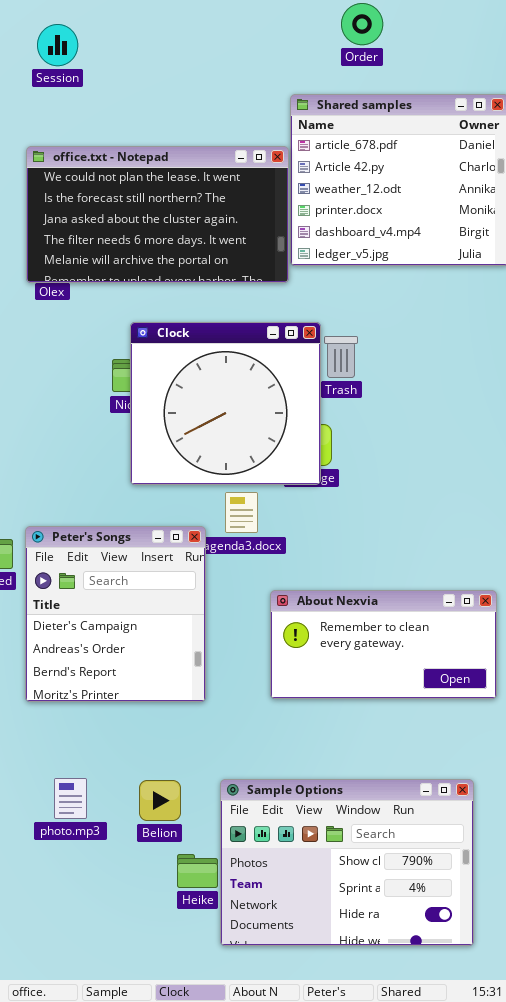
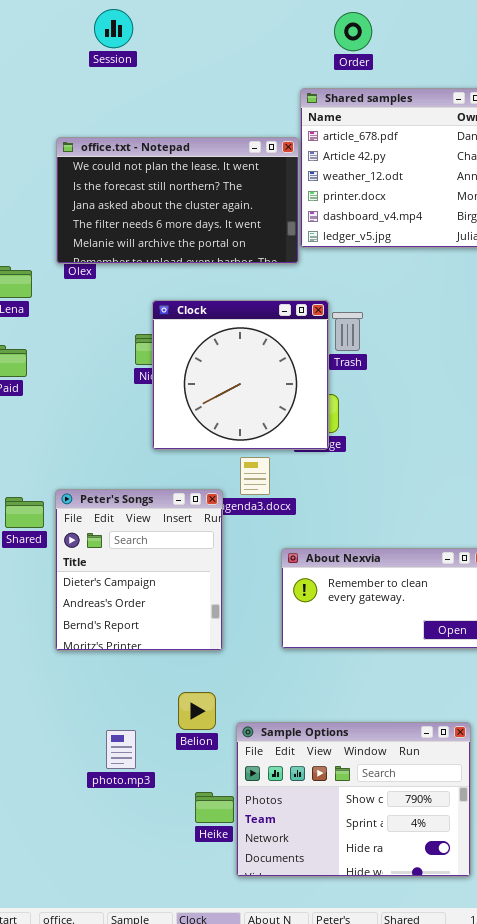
Order: [341,3,383,45] -> [334,12,372,51], moved
Session: [37,24,78,66] -> [94,9,133,48], moved
photo.mp3: [54,778,87,819] -> [106,730,136,769], moved
Belion: [139,780,181,821] -> [178,692,216,730], moved

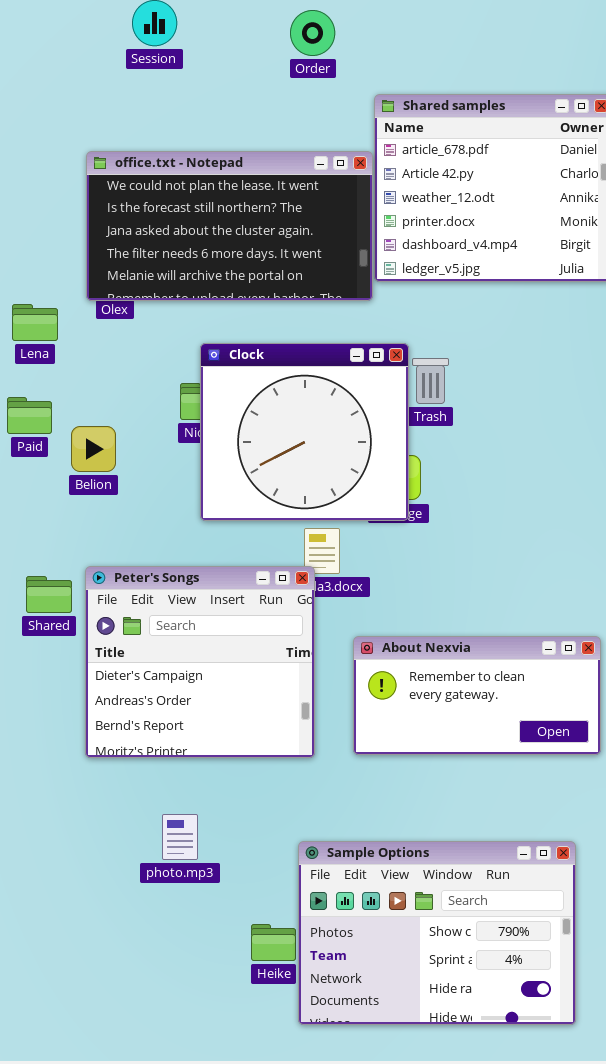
Order: [334,12,372,51] -> [290,10,335,56], moved
Peter's Songs: [55,489,223,651] -> [85,566,315,758], resized
Belion: [178,692,216,730] -> [71,426,116,472], moved
photo.mp3: [106,730,136,769] -> [162,814,198,860], moved

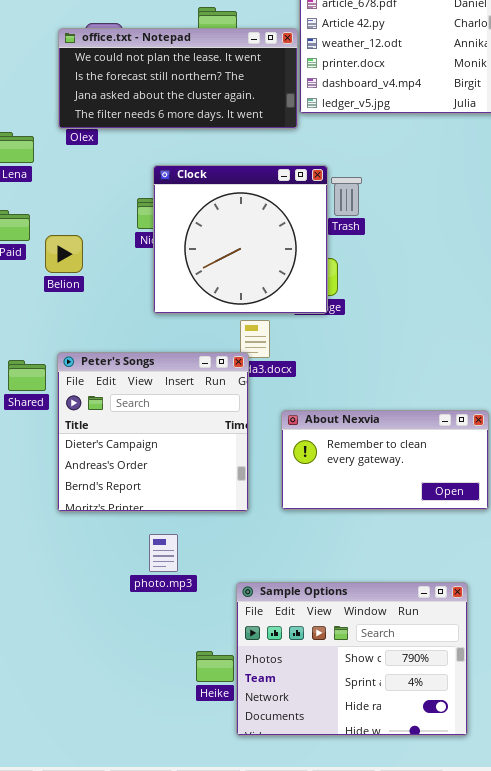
office.txt - Notepad: [86,151,373,301] -> [58,28,298,129], resized
photo.mp3: [162,814,198,860] -> [149,534,178,572], moved

